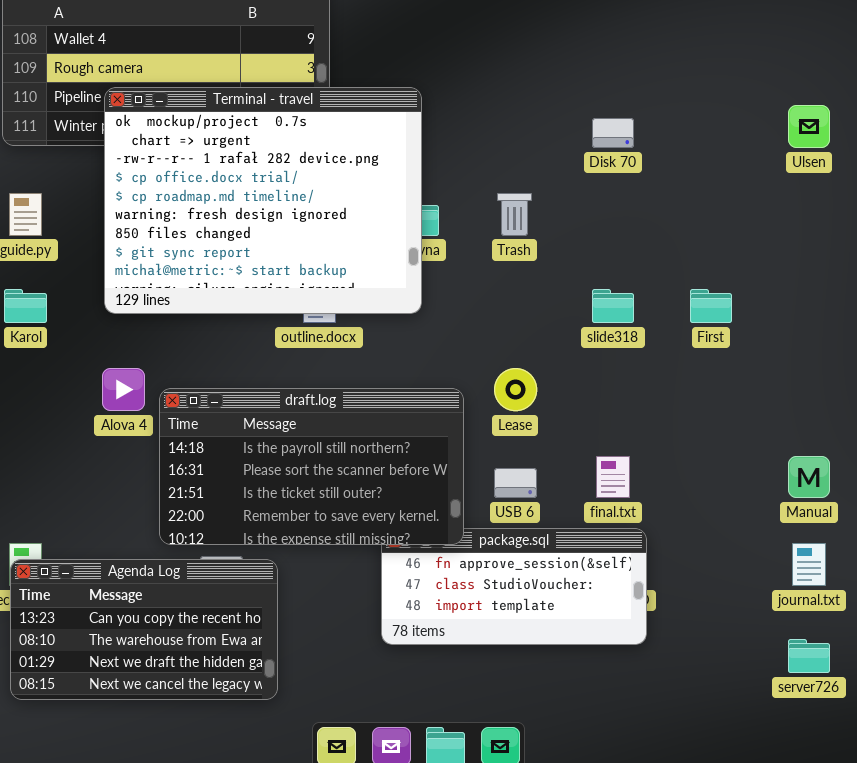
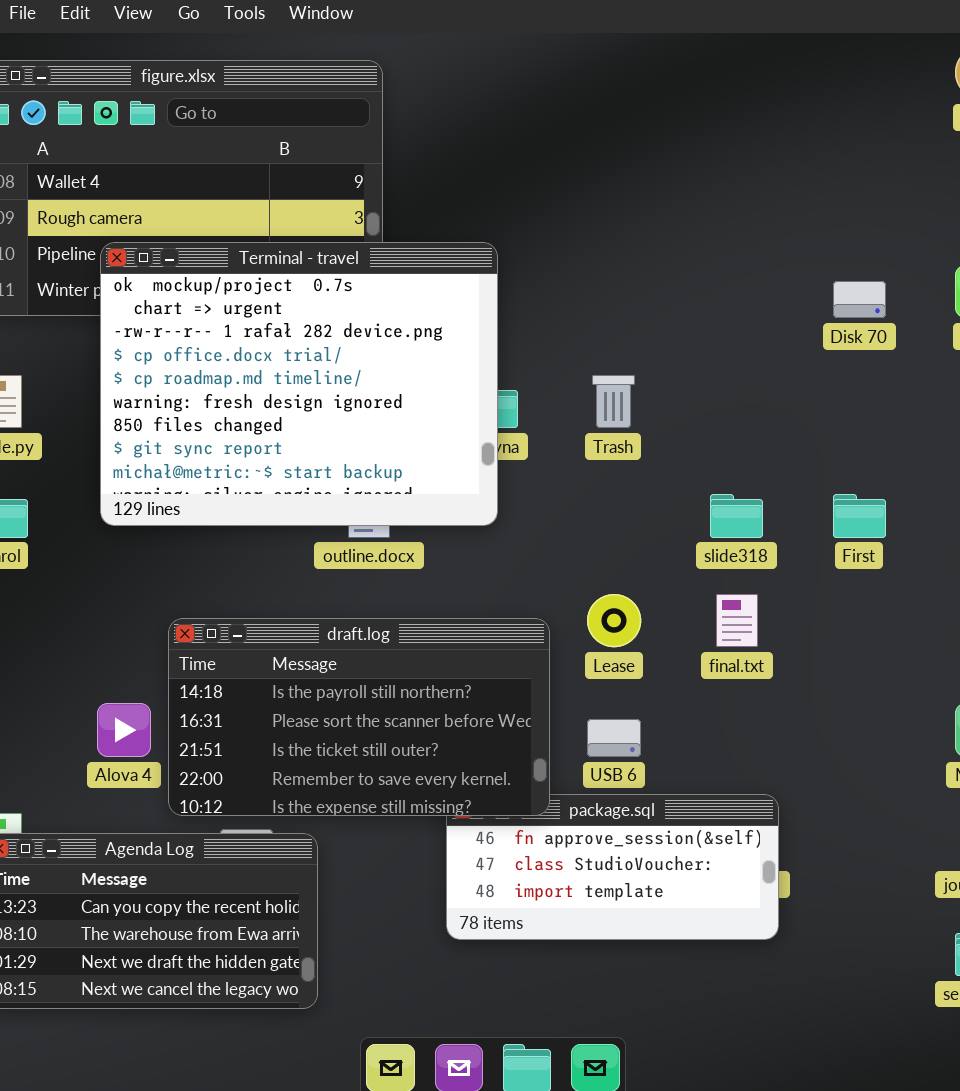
Disk 70: [592,118,634,148] -> [833,281,886,318], moved
Alova 4: [102,368,145,411] -> [97,703,151,757], moved
final.txt: [596,456,630,498] -> [716,594,758,647], moved

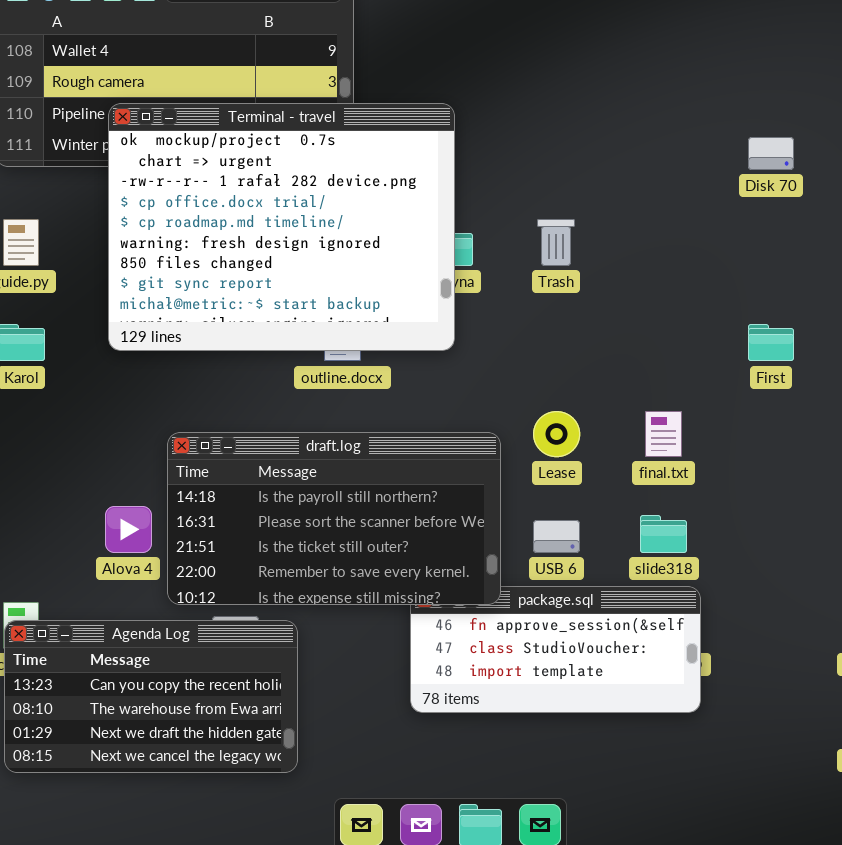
slide318: [710,494,763,538] -> [640,515,687,553], moved

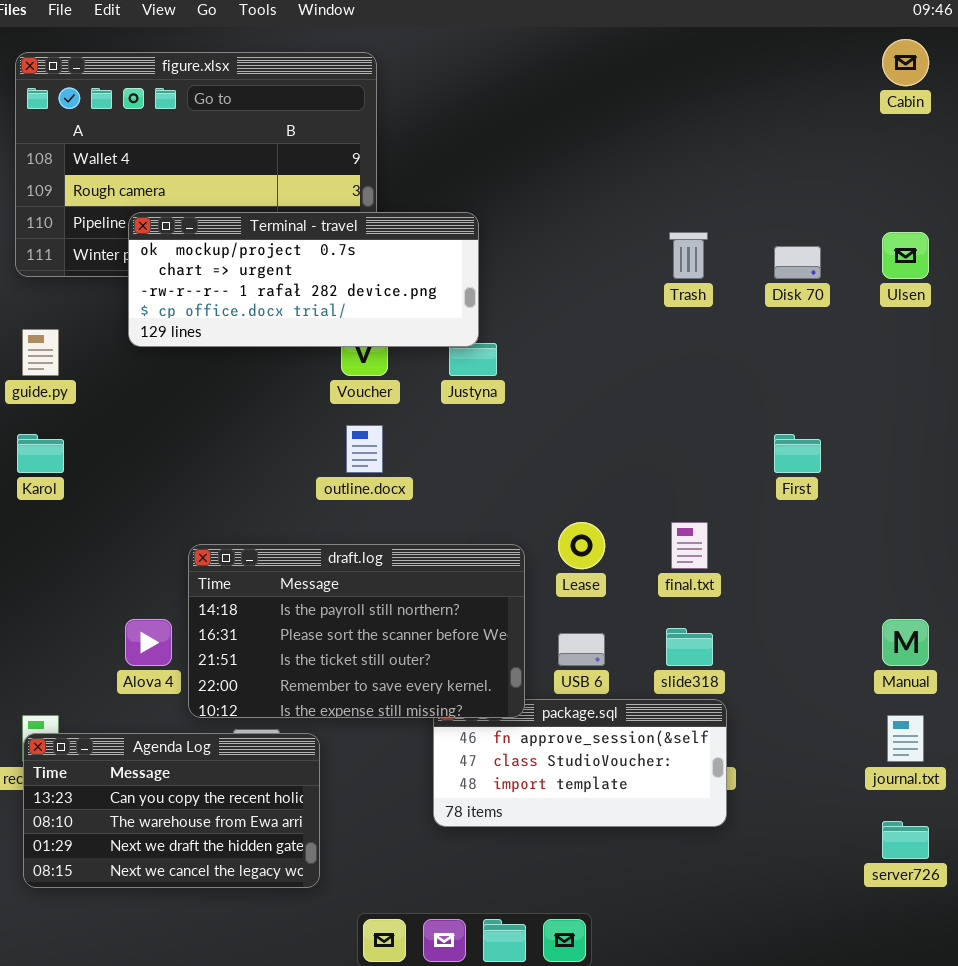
Terminal - travel: [108,103,455,351] -> [128,212,479,347], resized
Trash: [537,219,575,266] -> [669,232,708,279], moved

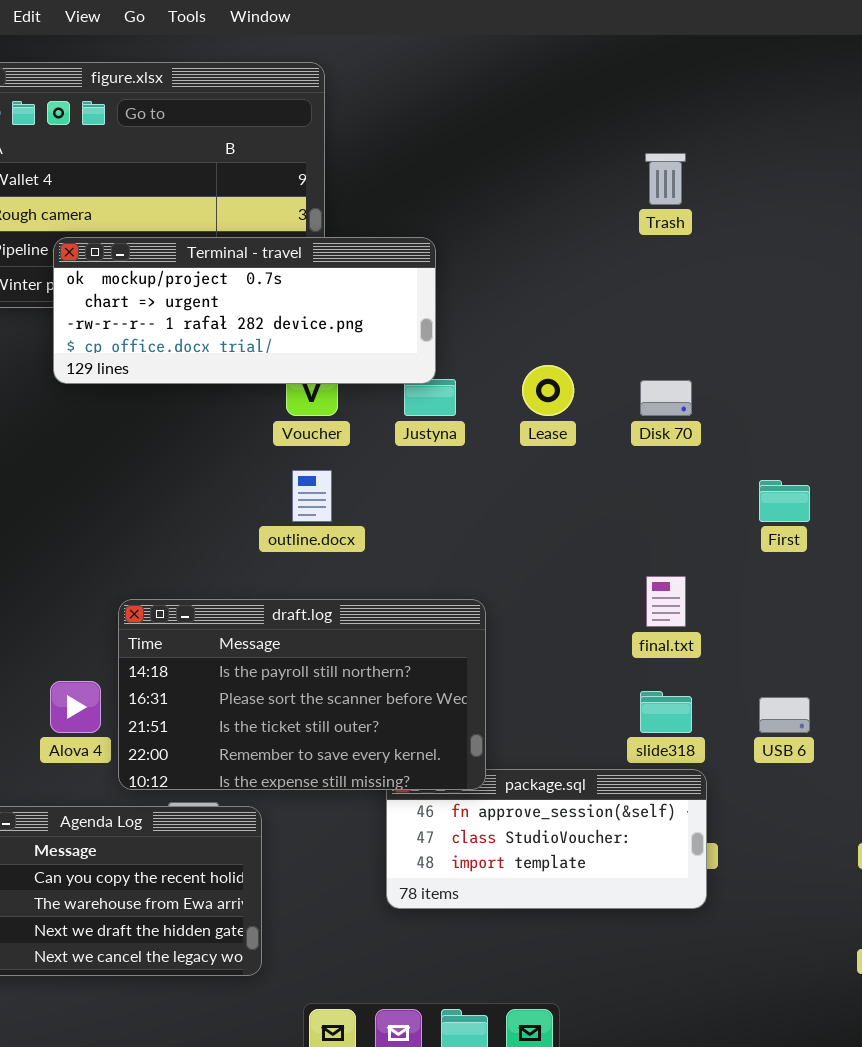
Trash: [669,232,708,279] -> [645,153,686,205], moved
Disk 70: [774,246,821,279] -> [640,380,692,416], moved
Lease: [558,522,605,569] -> [522,365,574,416], moved
USB 6: [558,633,605,666] -> [759,697,810,733], moved

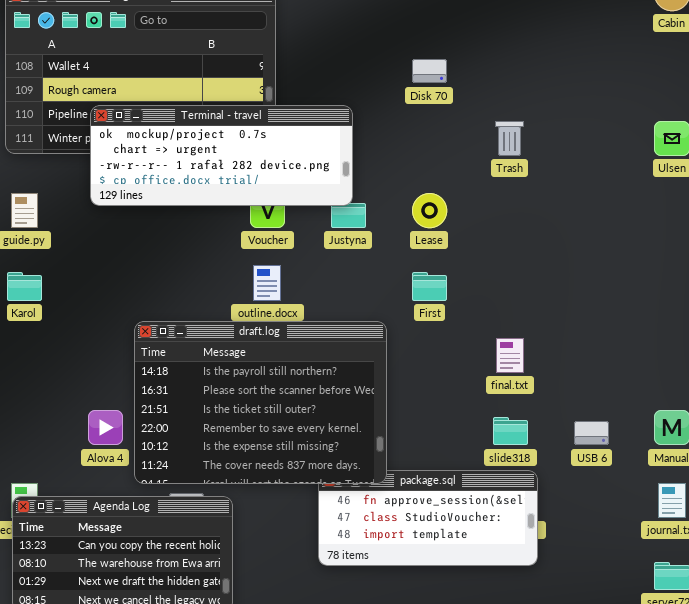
Trash: [645,153,686,205] -> [495,121,524,156], moved
Disk 70: [640,380,692,416] -> [412,59,447,83], moved
First: [759,480,810,522] -> [412,272,447,301], moved
draft.log: [118,599,486,790] -> [134,321,387,484], resized

